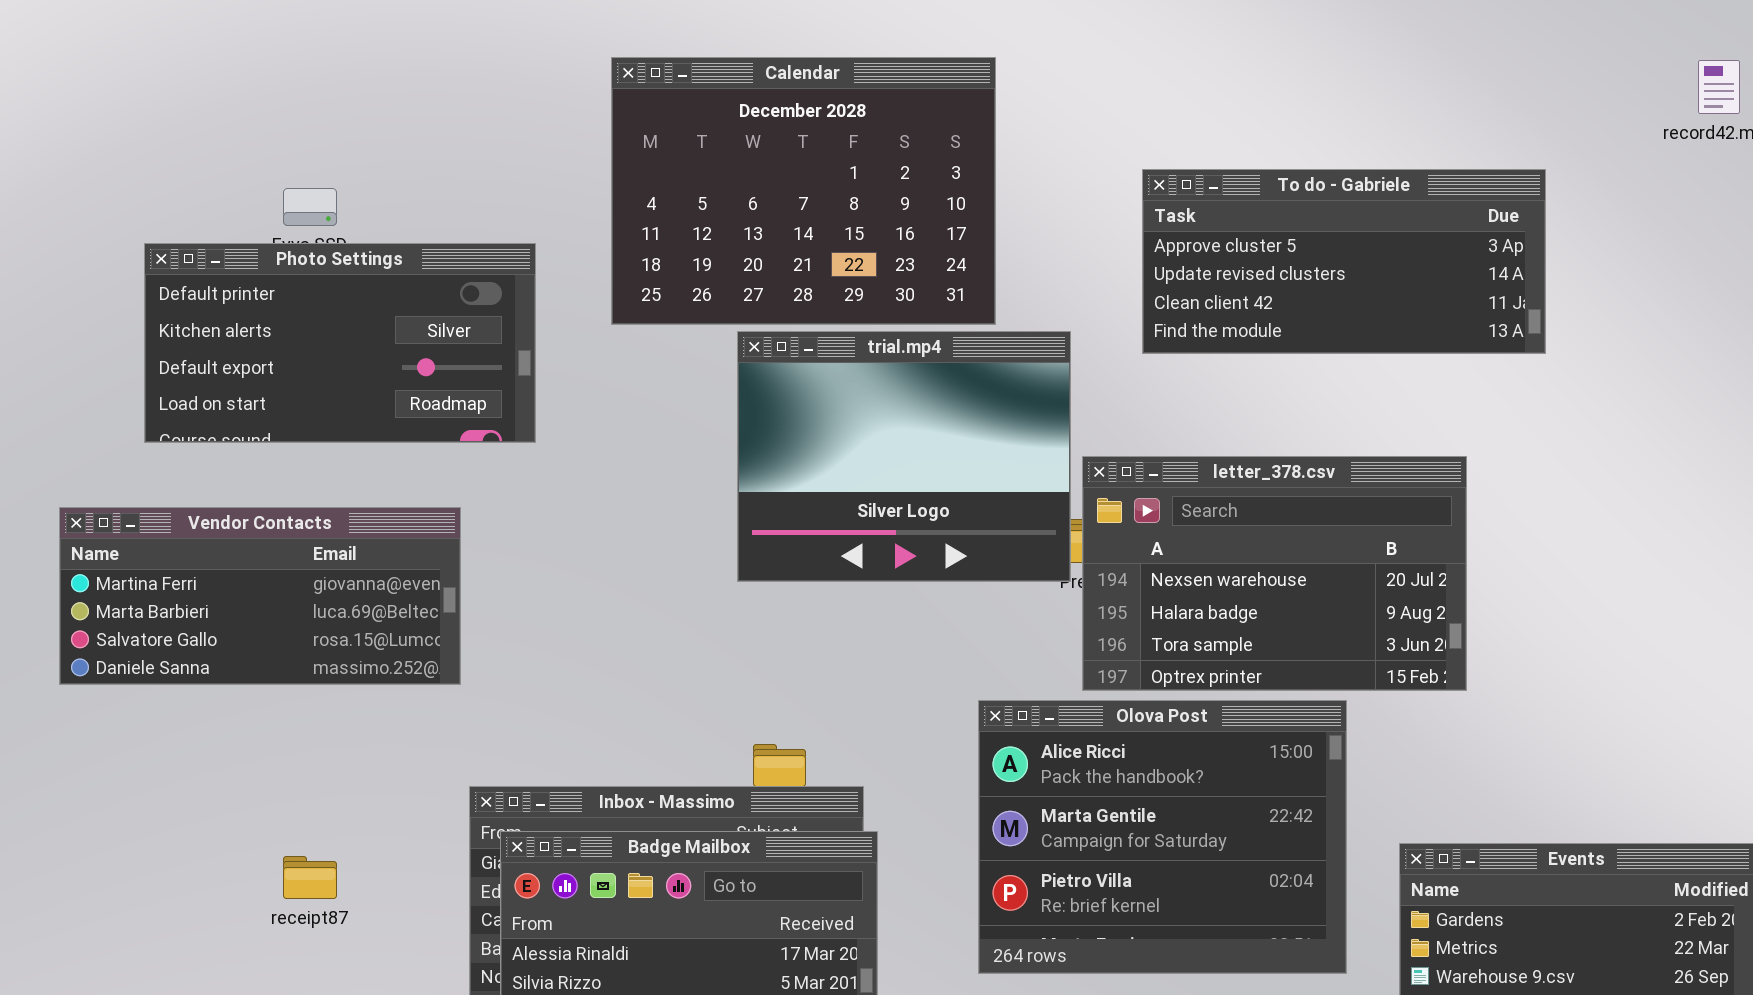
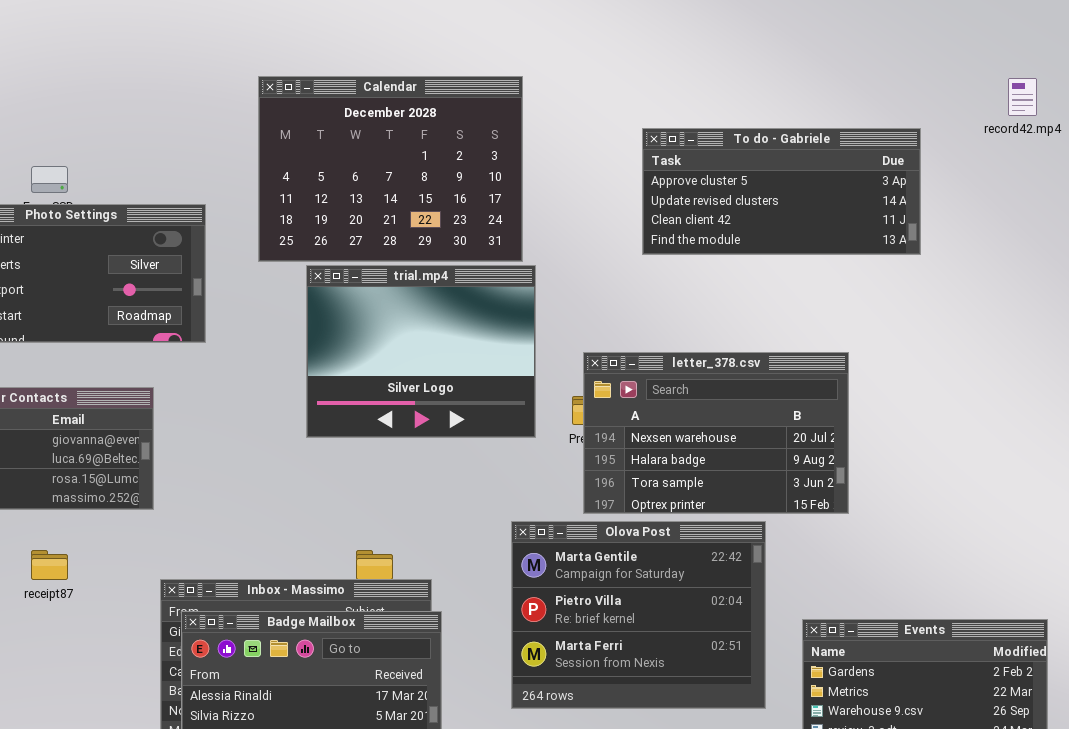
To do - Gabriele: [1142,169,1546,354] -> [642,128,921,255], moved
trial.mp4: [737,331,1071,582] -> [306,265,536,438], moved
Olova Post: [978,700,1347,974] -> [511,521,766,709], scrolled down 1 row
receipt87: [283,856,337,899] -> [31,550,68,580], moved

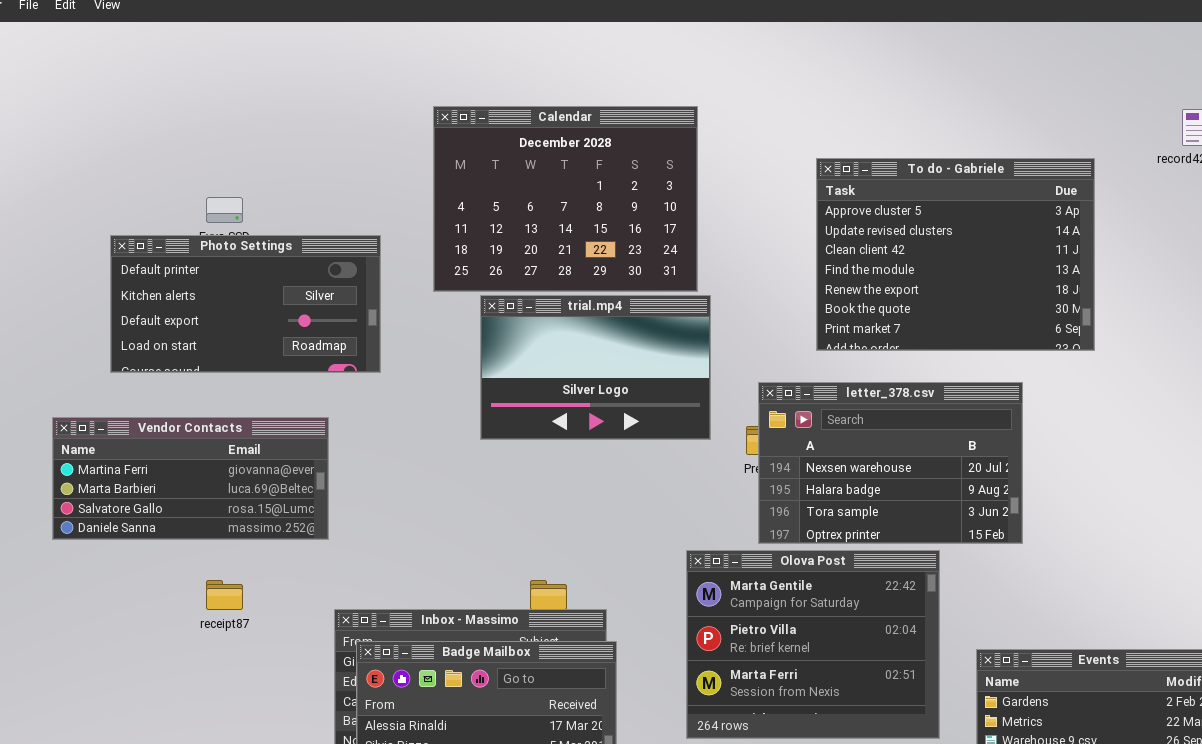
To do - Gabriele: [642,128,921,255] -> [816,158,1095,351], resized
trial.mp4: [306,265,536,438] -> [480,295,711,440], resized

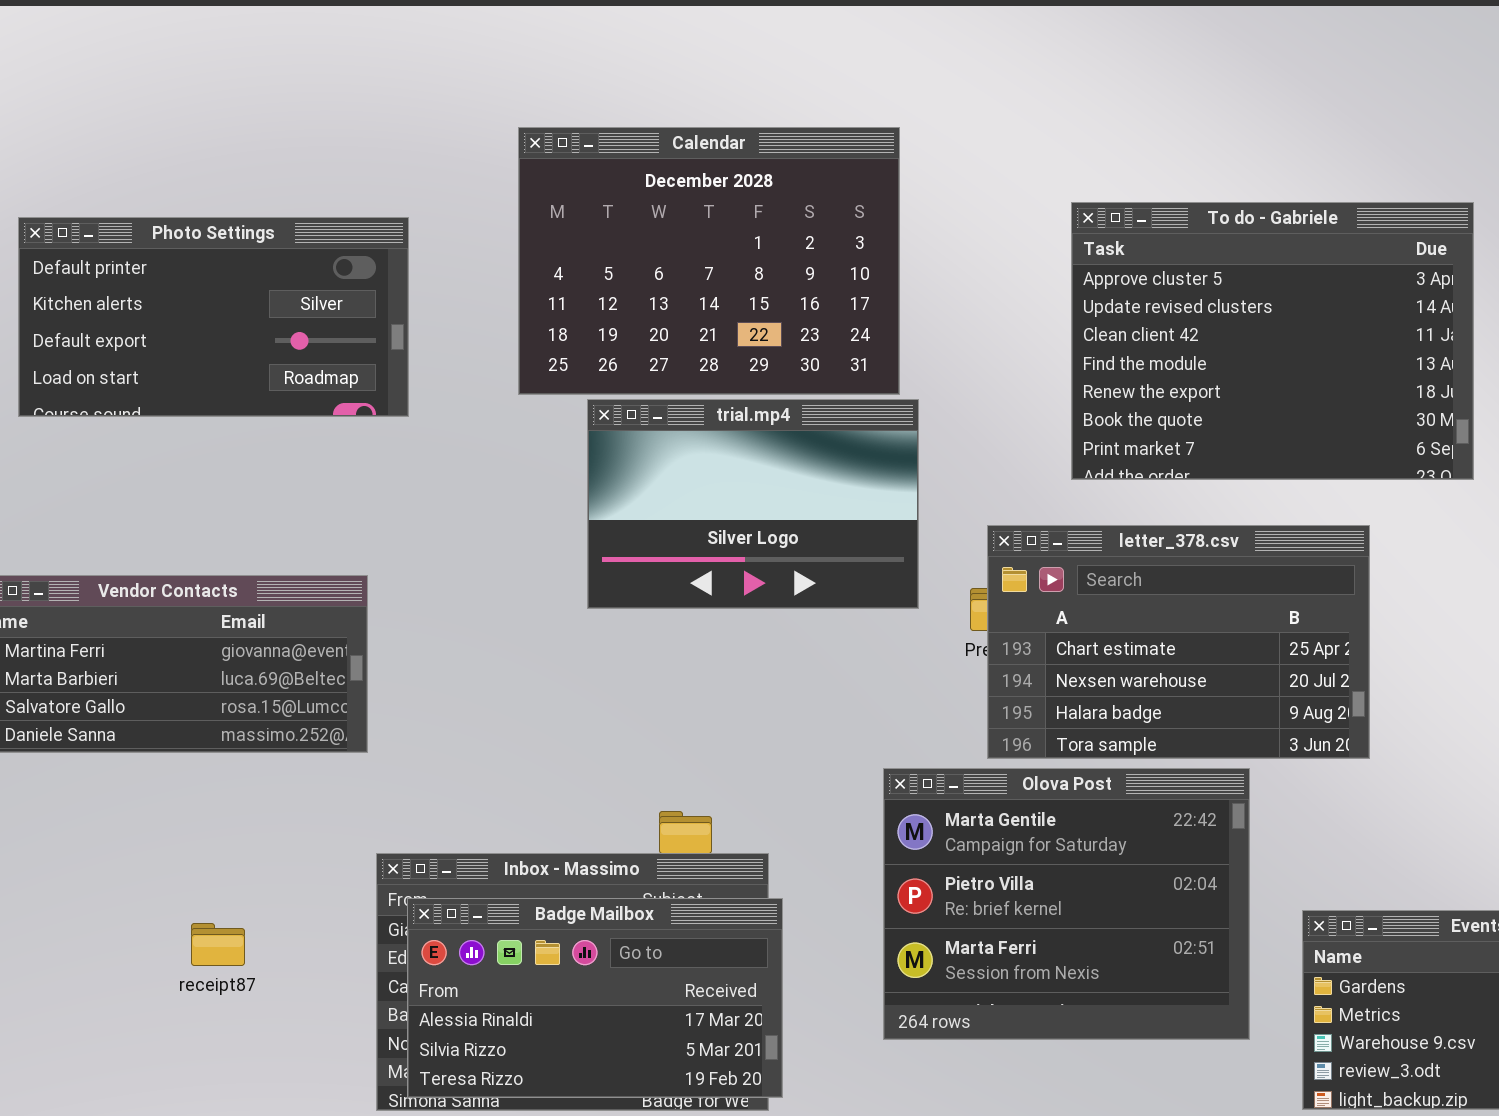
Photo Settings: [110,235,381,373] -> [18,217,409,417], moved
letter_378.csv: [758,382,1023,544] -> [987,525,1370,759], scrolled up 1 row
receipt87: [206,580,243,610] -> [191,923,245,966], moved

